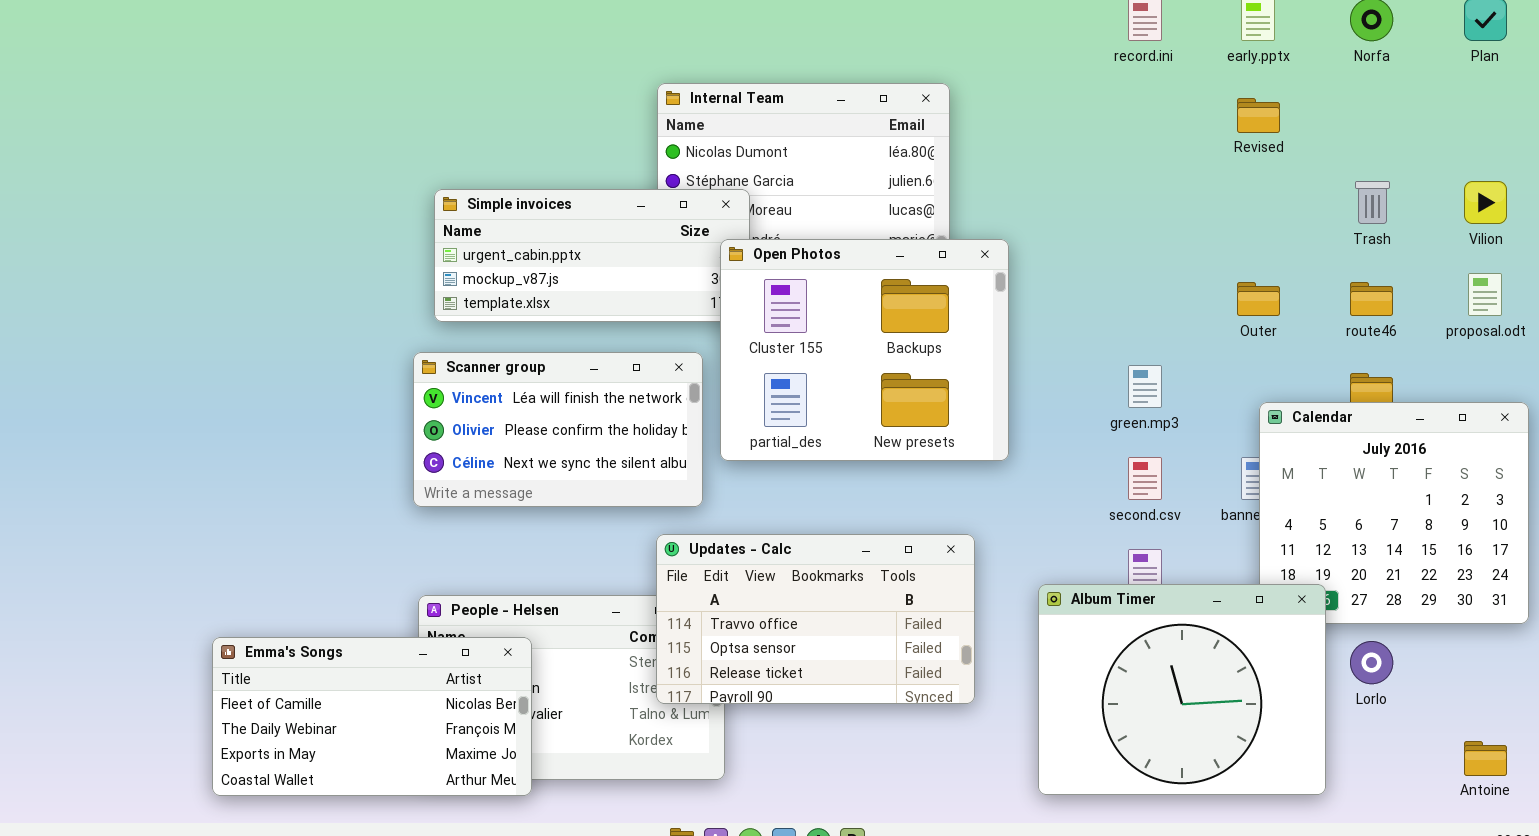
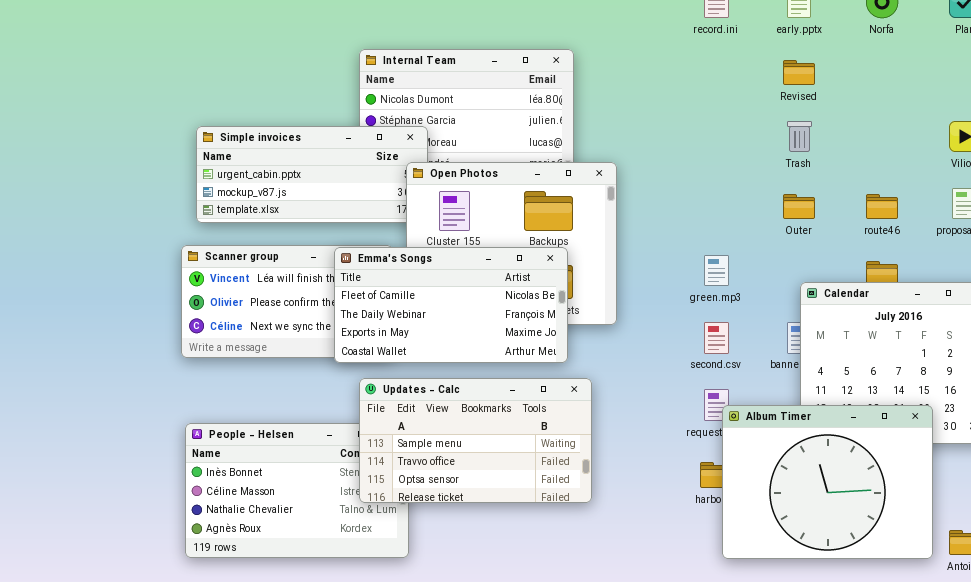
Trash: [1355,181,1390,224] -> [787,121,812,152], moved
Updates - Calc: [656,534,975,704] -> [359,378,592,503], scrolled up 1 row
Album Timer: [1038,584,1326,795] -> [722,405,933,559], moved
Emma's Songs: [212,637,532,796] -> [334,247,568,363], moved

